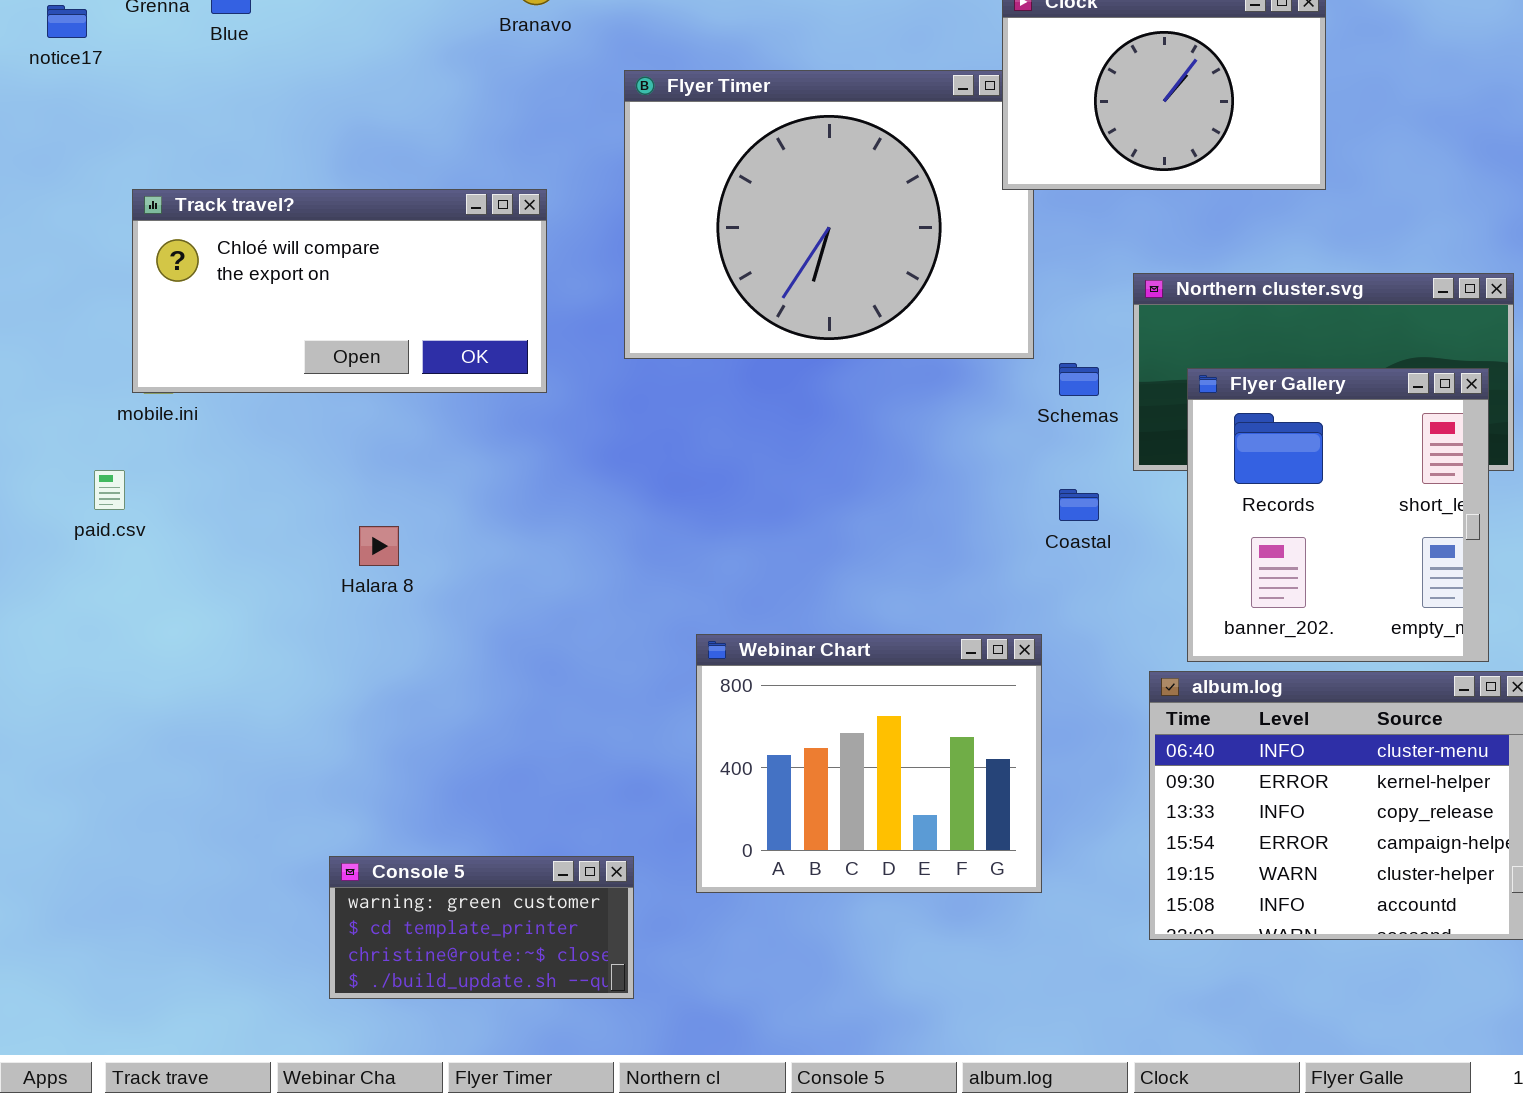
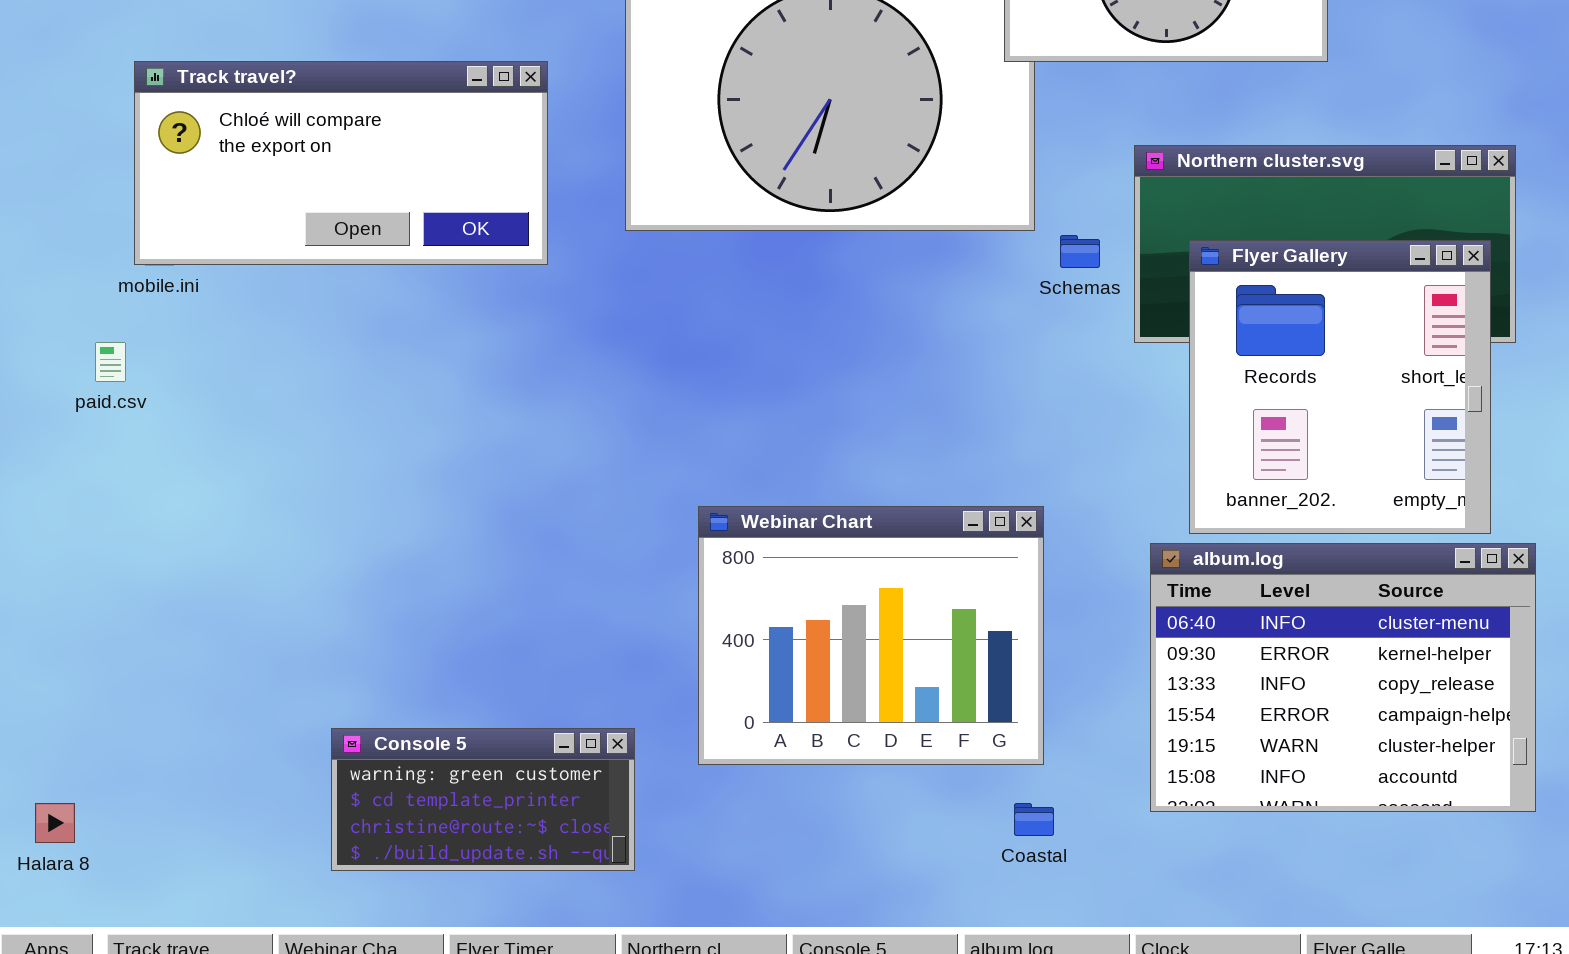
Coastal: [1059,489,1099,521] -> [1014,803,1054,836], moved
Halara 8: [359,526,399,566] -> [35,803,75,843], moved

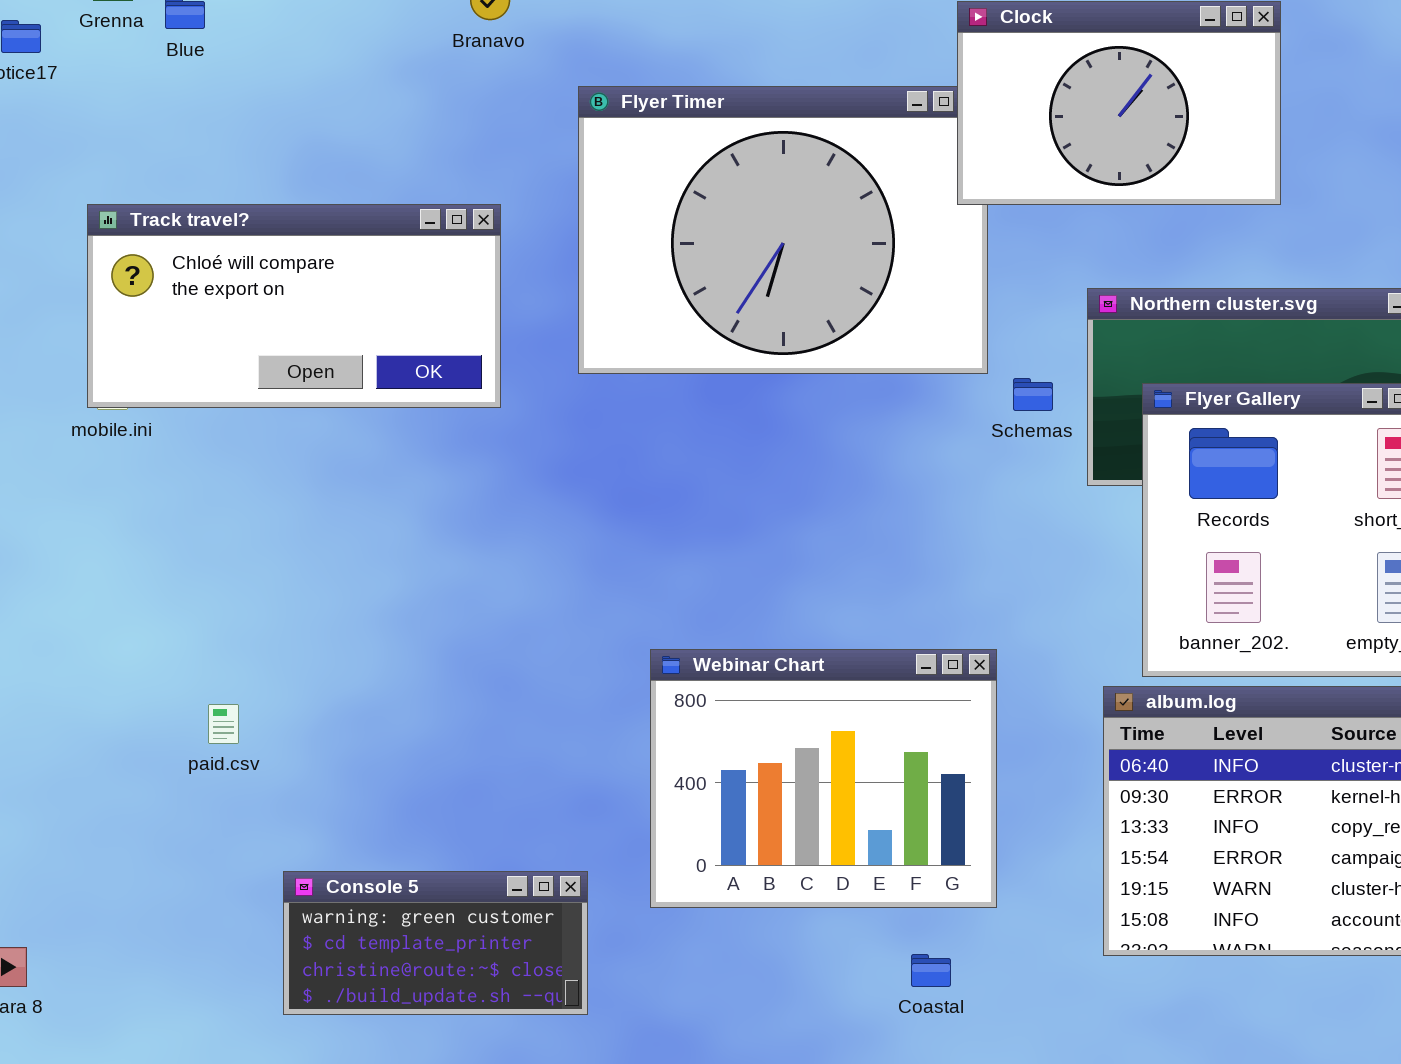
paid.csv: [95,342,126,382] -> [208,704,239,744], moved
Coastal: [1014,803,1054,836] -> [911,954,951,987], moved

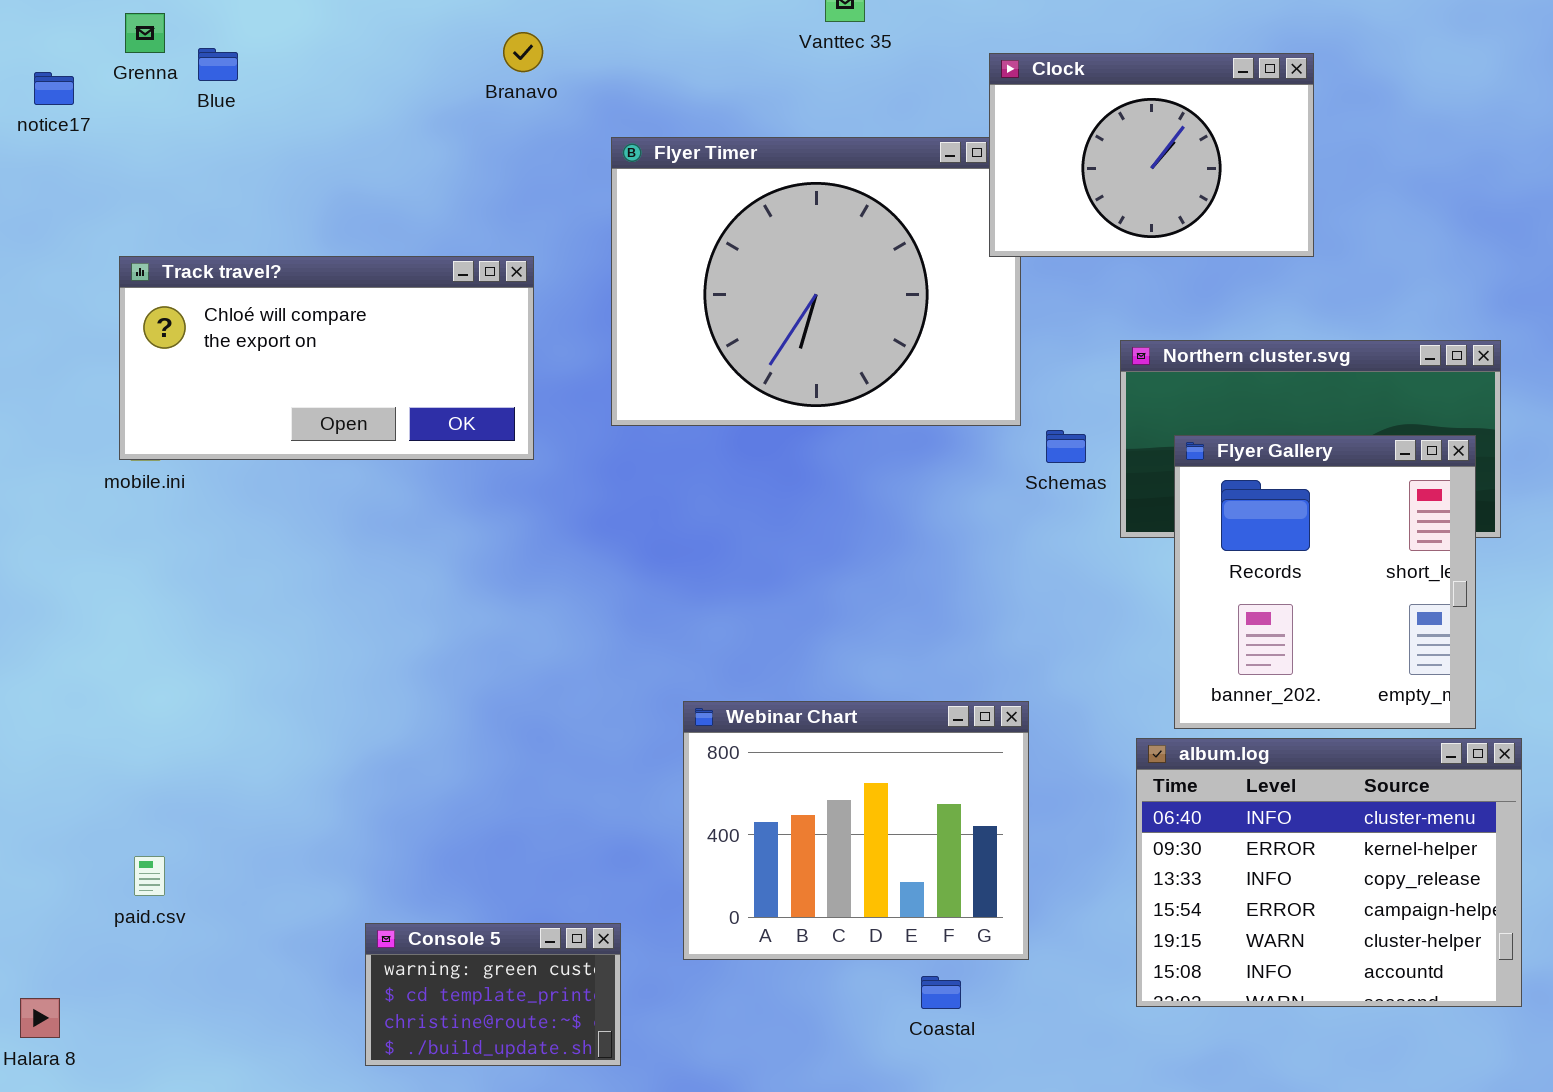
paid.csv: [208,704,239,744] -> [134,856,165,896], moved
Console 5: [283,871,588,1015] -> [365,923,621,1066], resized
Coastal: [911,954,951,987] -> [921,976,961,1009], moved

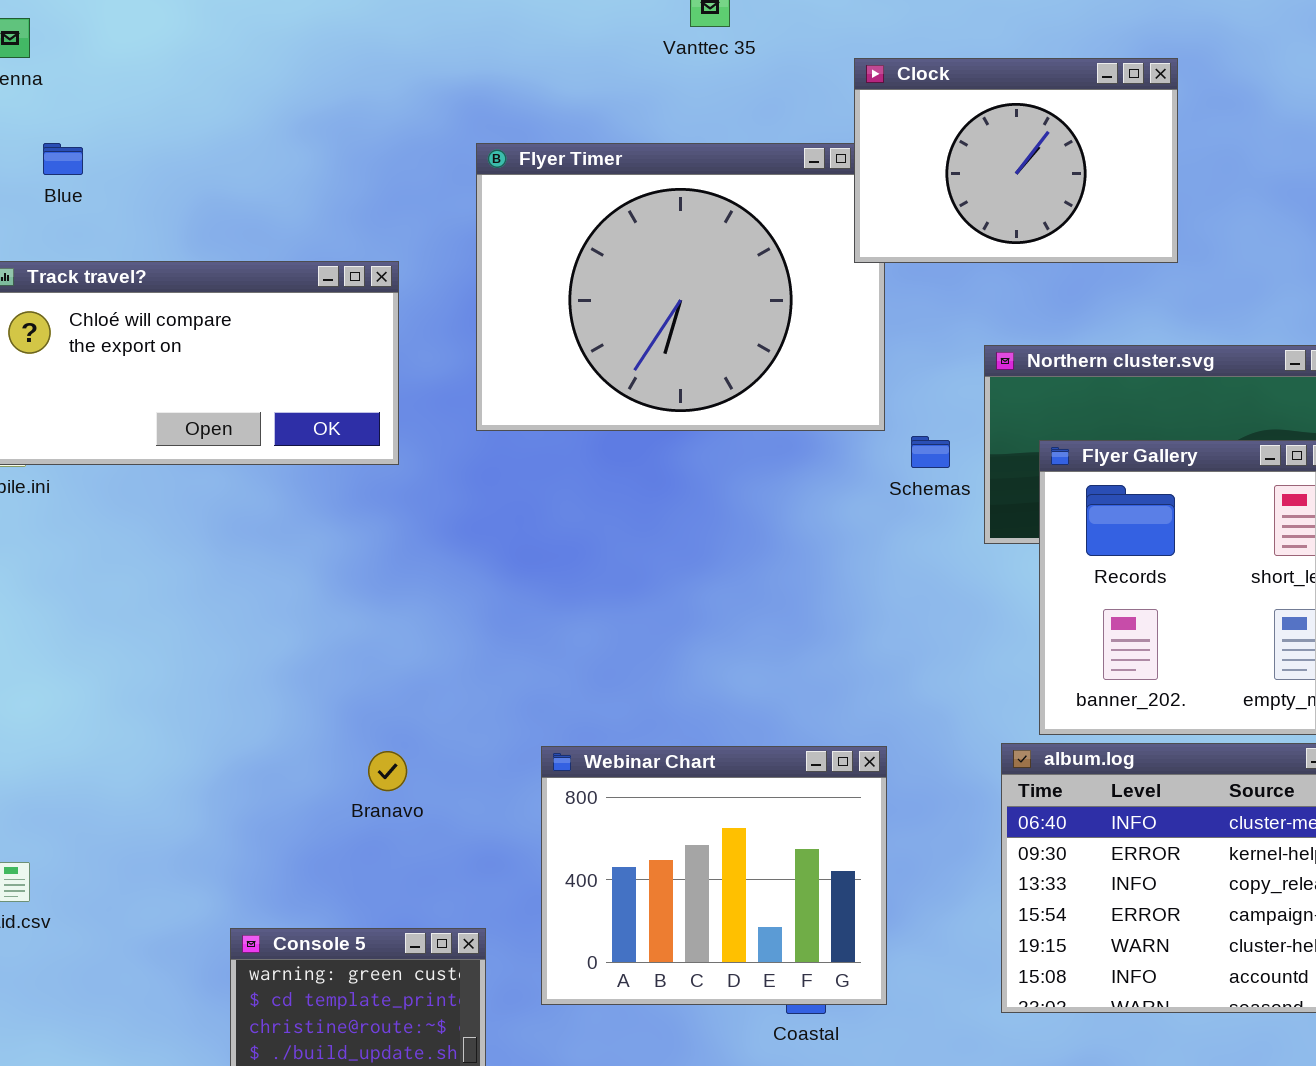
Branavo: [503,32,543,72] -> [368,751,407,791], moved
Blue: [198,48,238,81] -> [43,143,83,175], moved
Webinar Chart: [683,701,1029,960] -> [541,746,887,1005], moved

